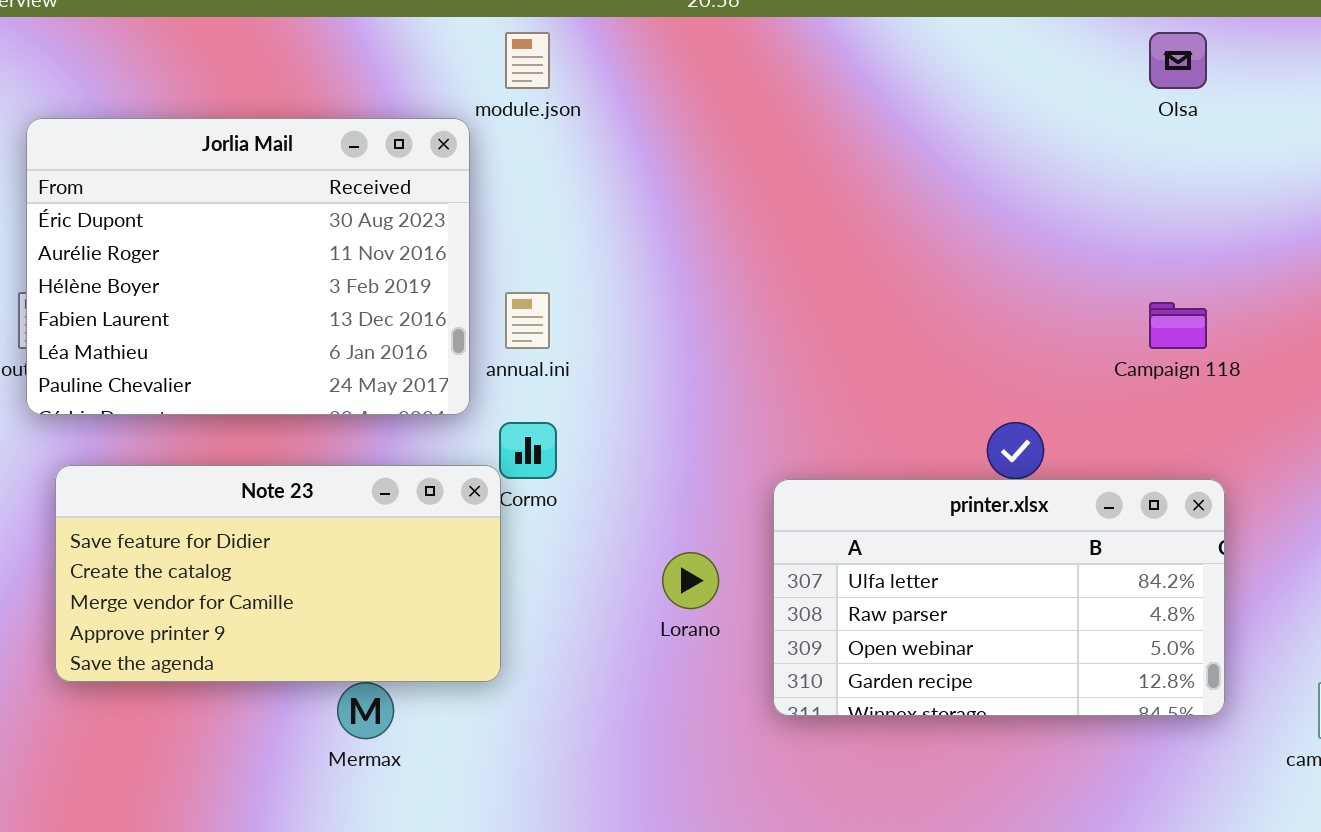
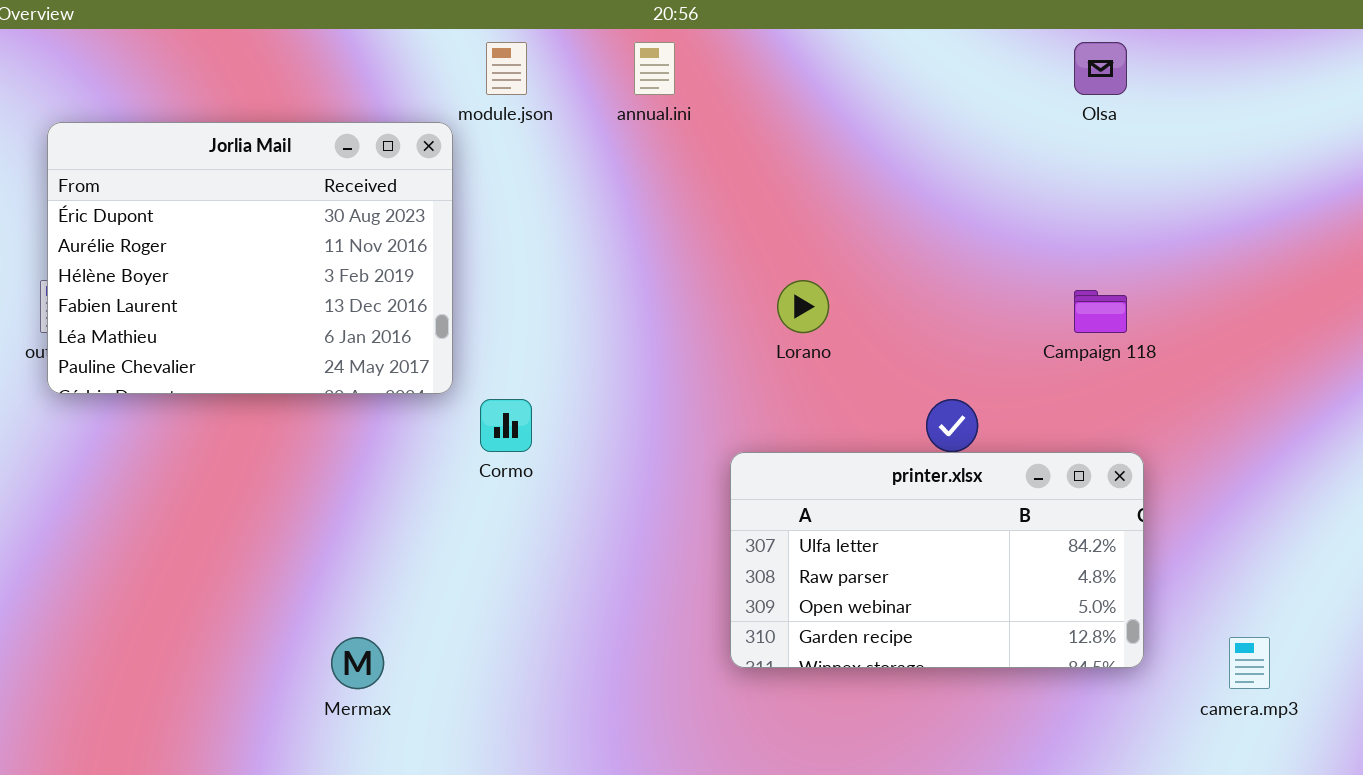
annual.ini: [505,292,550,349] -> [634,42,675,95], moved
Note 23: [55,465,501,682] -> none, closed
Lorano: [662,552,719,609] -> [777,280,829,333], moved

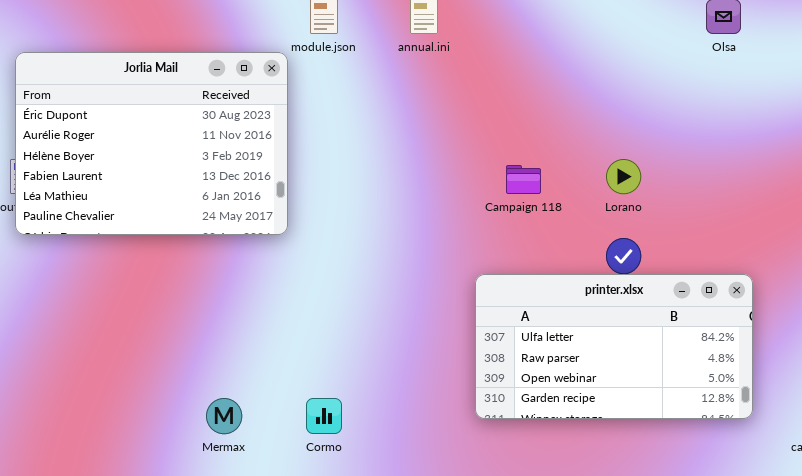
Lorano: [777,280,829,333] -> [606,159,641,194], moved
Campaign 118: [1074,290,1127,333] -> [506,165,541,194], moved
Cormo: [480,399,532,452] -> [306,398,342,434], moved

